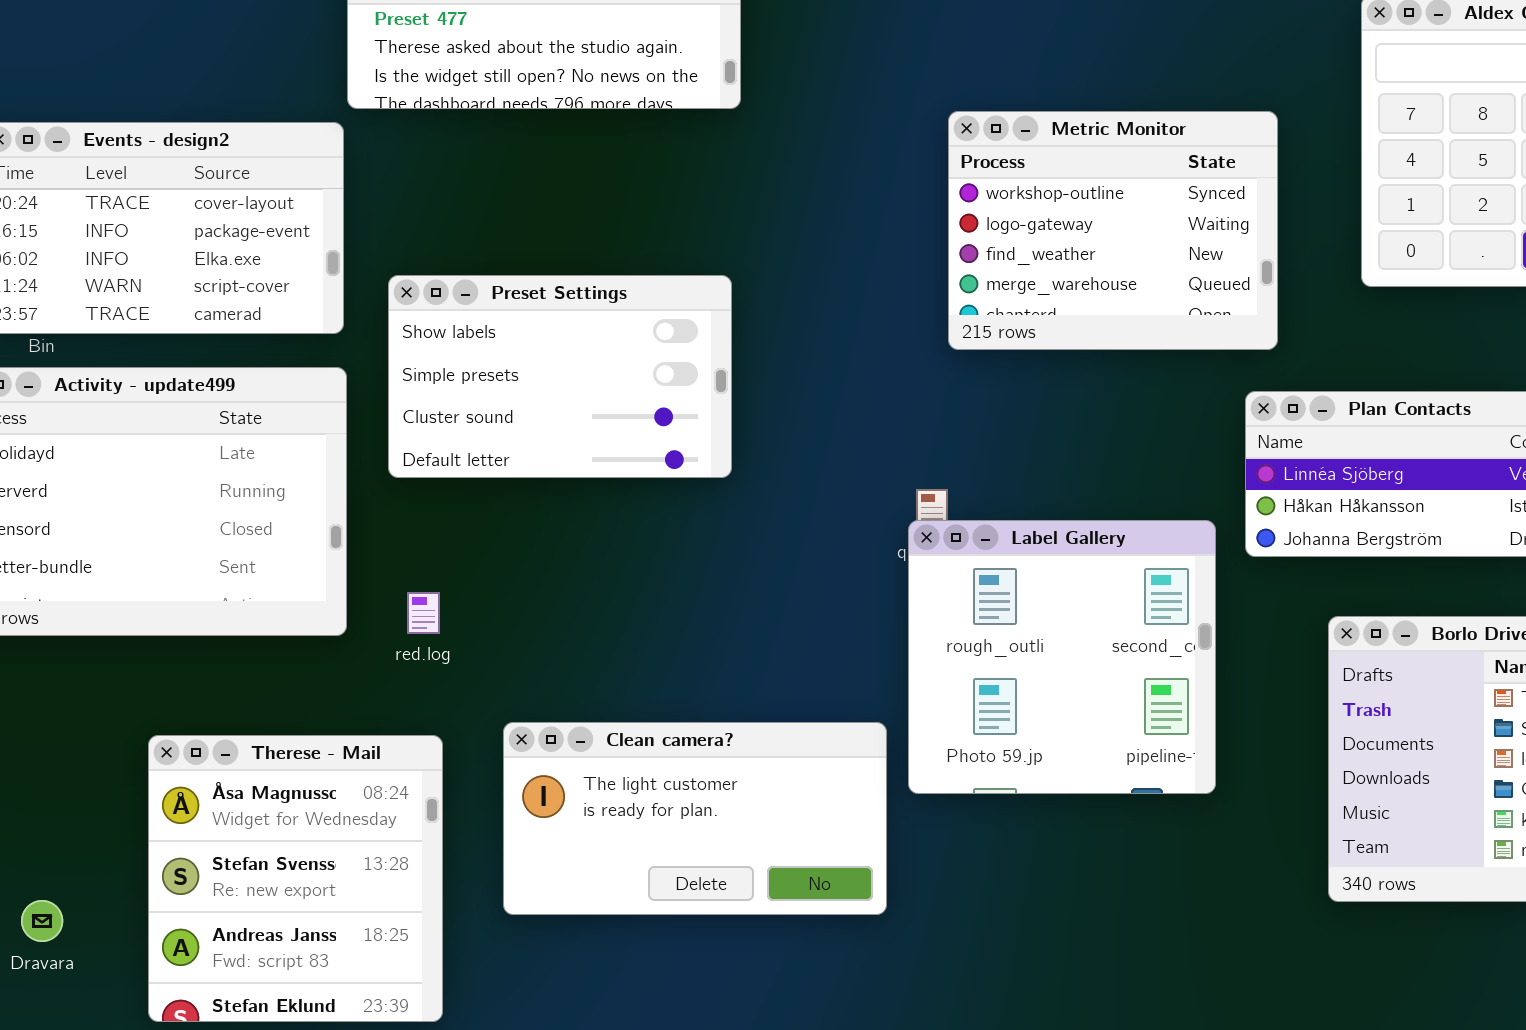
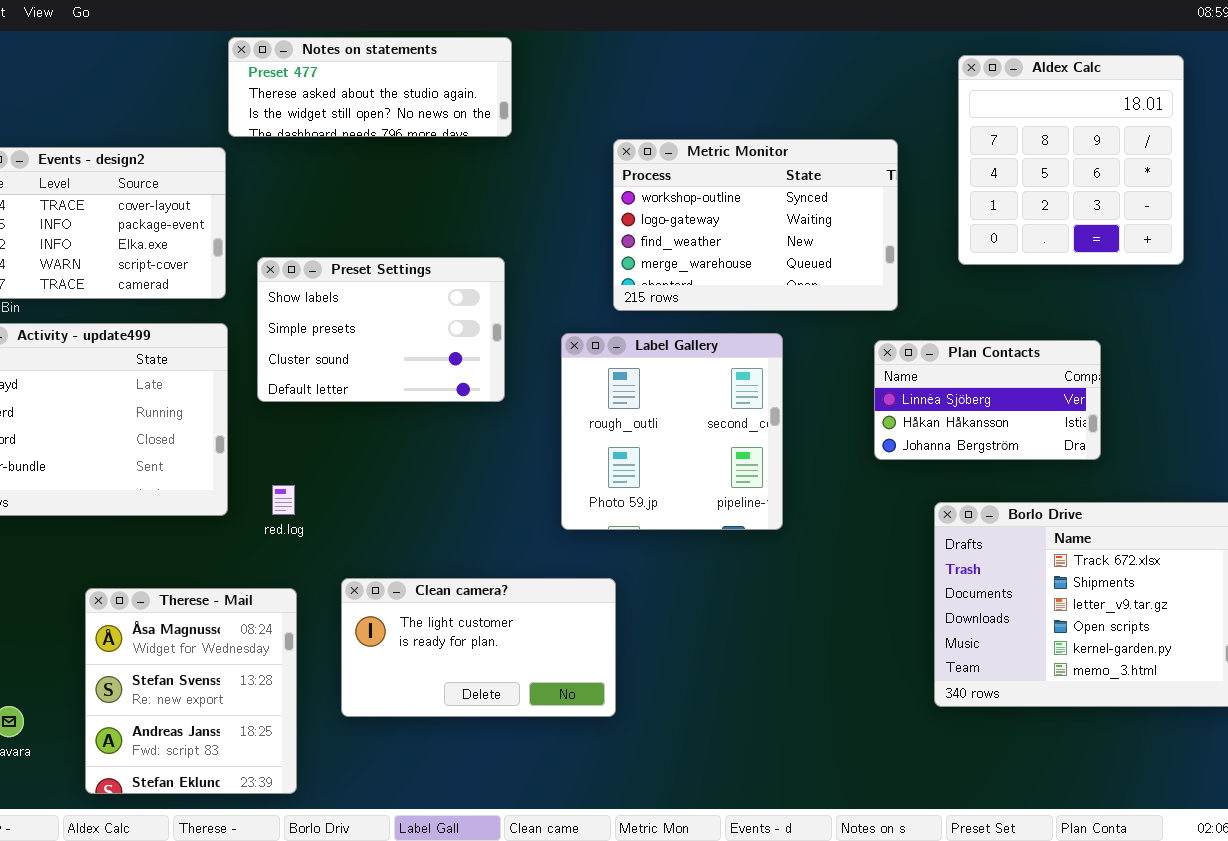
Metric Monitor: [948,111,1278,350] -> [613,139,898,311], resized
Label Gallery: [908,520,1216,794] -> [561,333,783,530], moved

